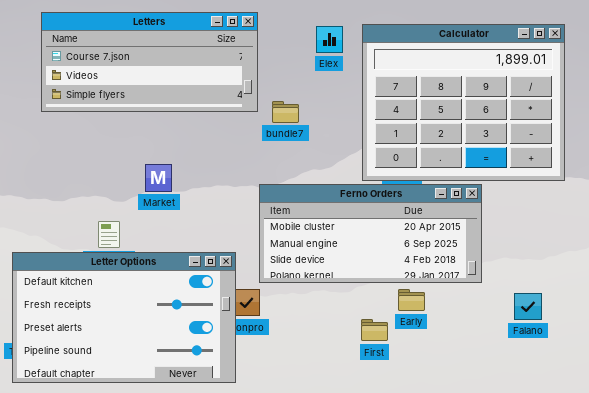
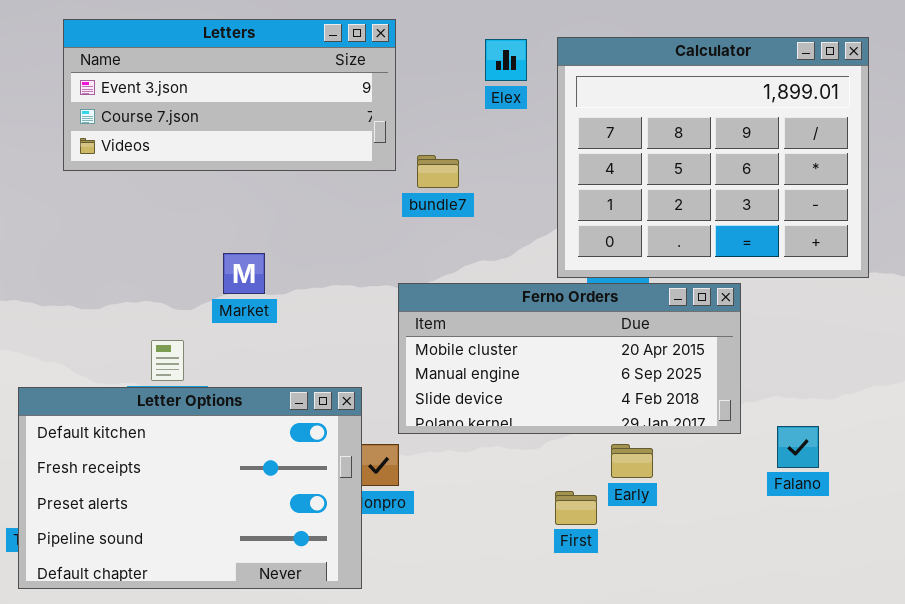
Letters: [41,12,258,112] -> [63,19,396,171], scrolled up 1 row
Falano: [514,293,542,320] -> [777,426,819,468], moved

